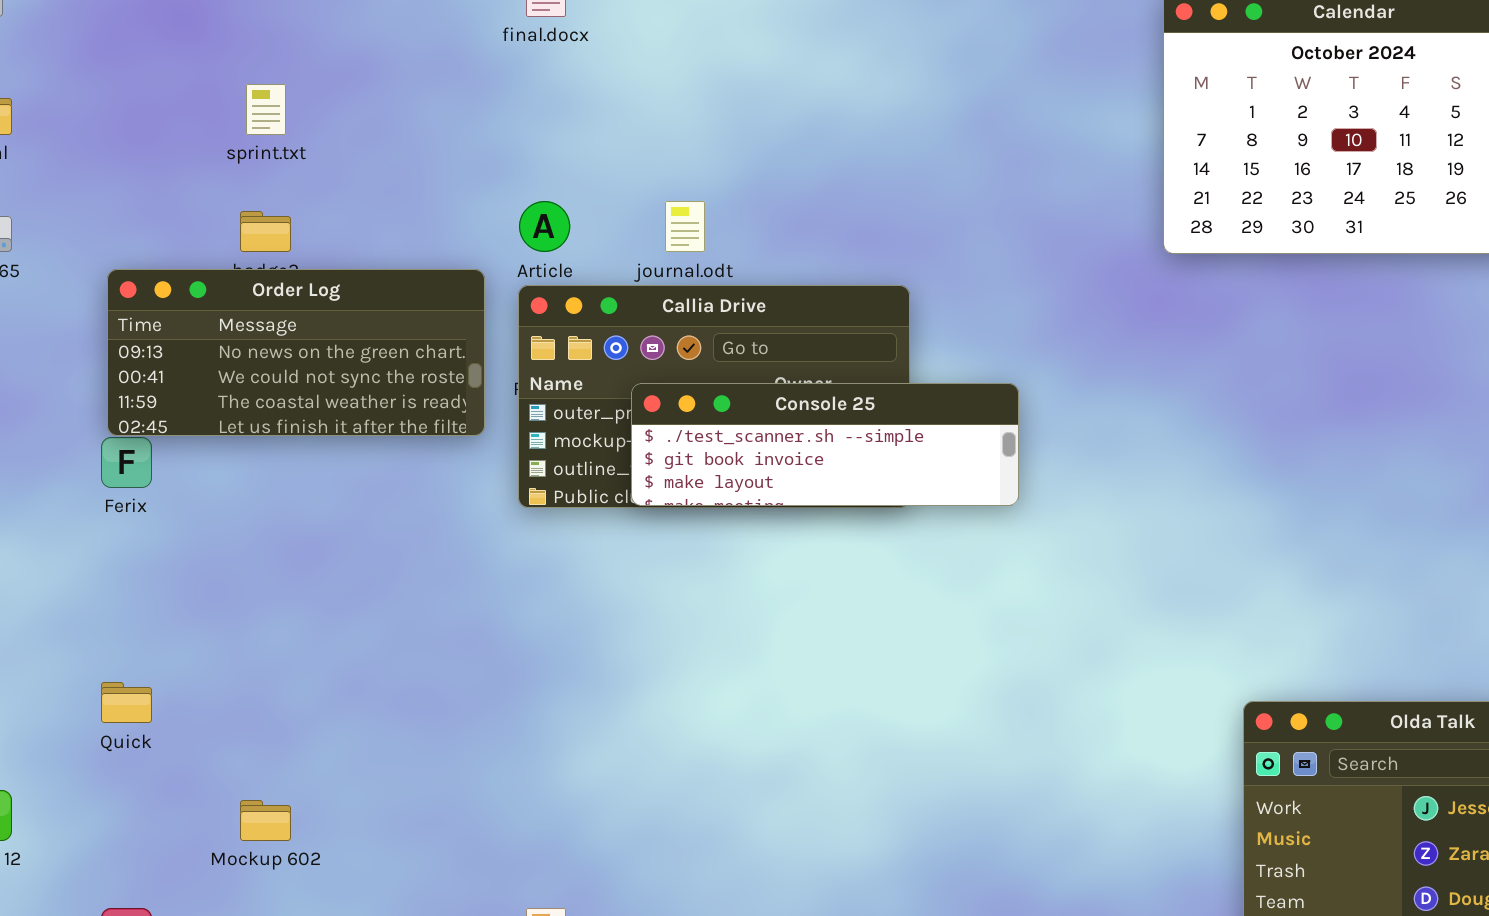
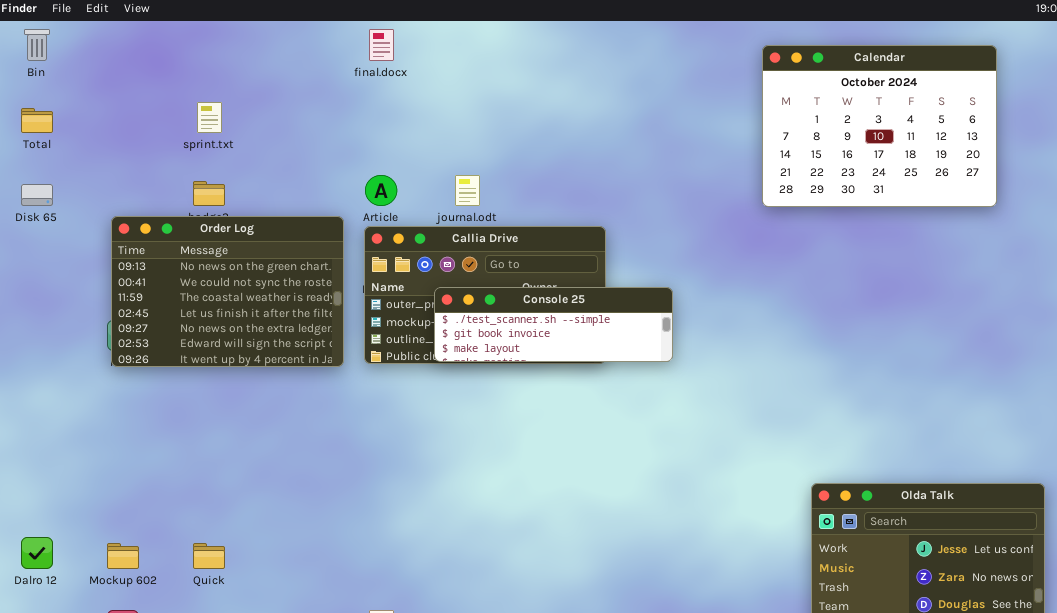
Order Log: [107,269,485,436] -> [111,216,344,367], resized
Quick: [101,682,152,723] -> [193,543,225,569], moved
Mockup 602: [240,800,291,841] -> [107,543,139,569], moved

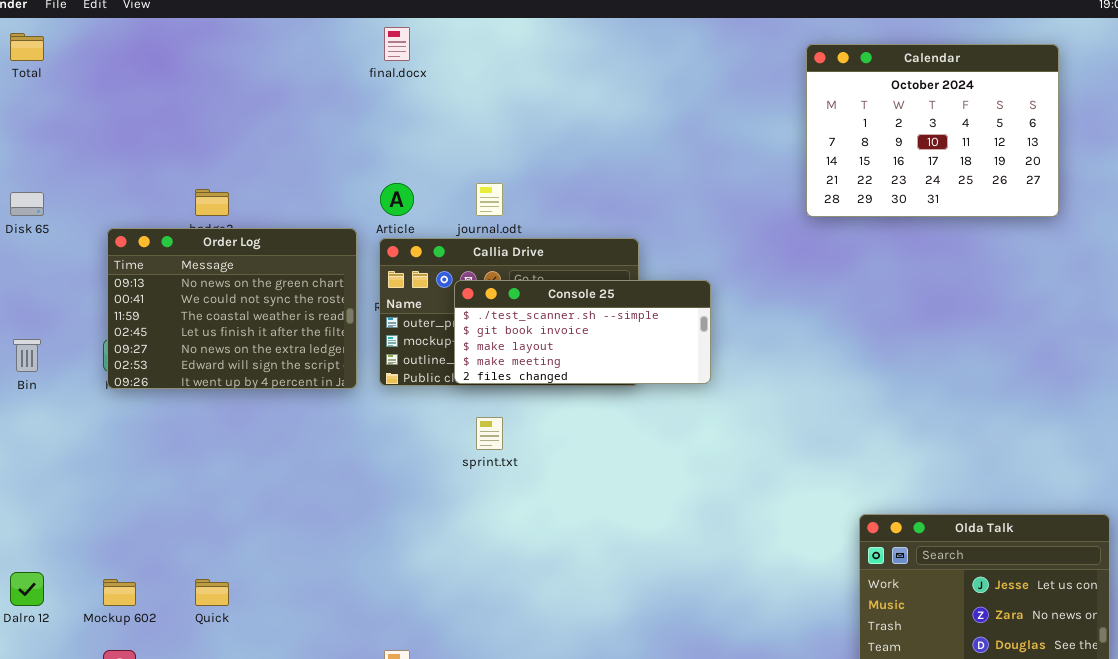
Bin: [24,29,50,61] -> [13,339,41,372], moved
sprint.txt: [197,102,222,133] -> [476,417,503,450], moved
Total: [21,108,53,133] -> [10,33,44,61], moved
Console 25: [434,287,673,362] -> [454,280,711,384], resized

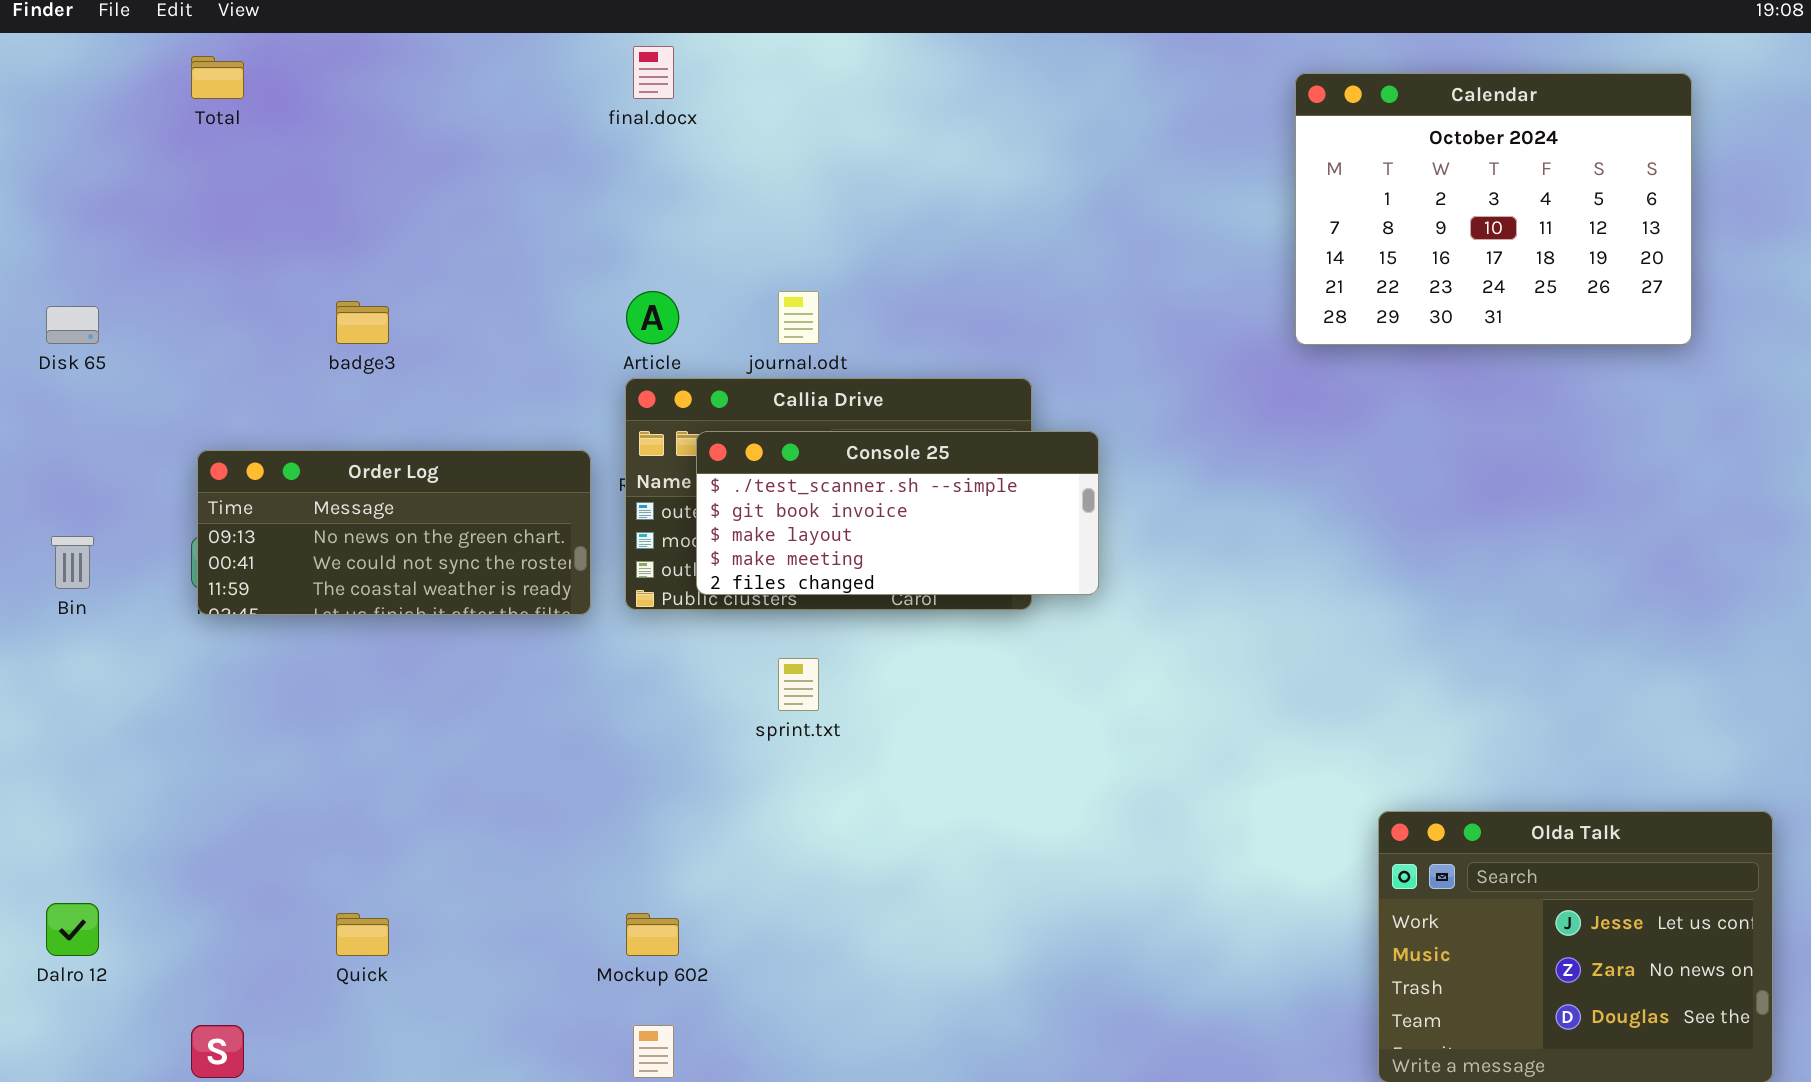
Total: [10,33,44,61] -> [191,56,244,99], moved
Order Log: [107,228,357,389] -> [197,450,591,615], resized
Console 25: [454,280,711,384] -> [696,431,1099,595], moved
Mockup 602: [103,579,136,606] -> [626,913,679,956], moved

